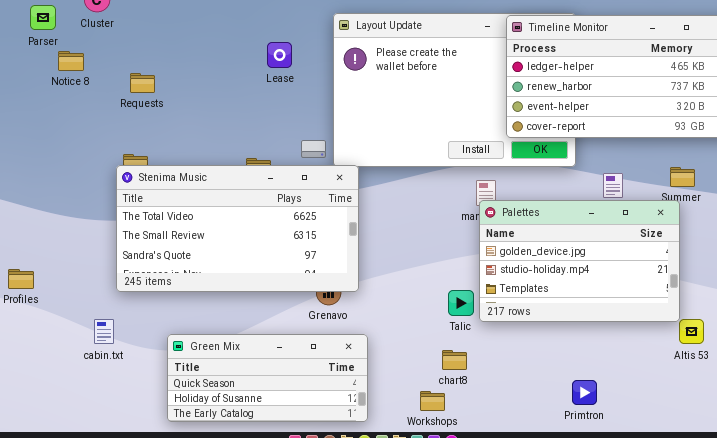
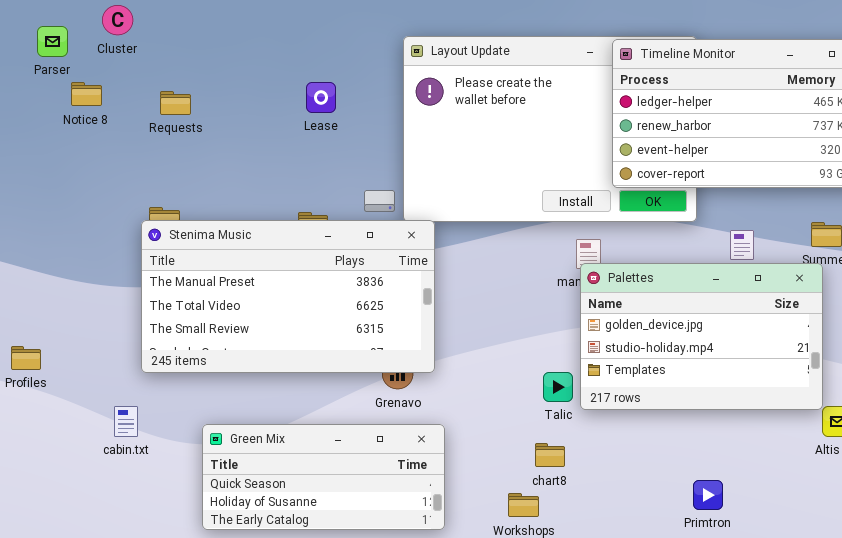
Lease: [267,42,292,68] -> [306,82,336,113], moved
Requests: [130,73,155,93] -> [160,91,191,115], moved
Stenima Music: [116,165,359,292] -> [141,220,435,373], scrolled up 1 row

